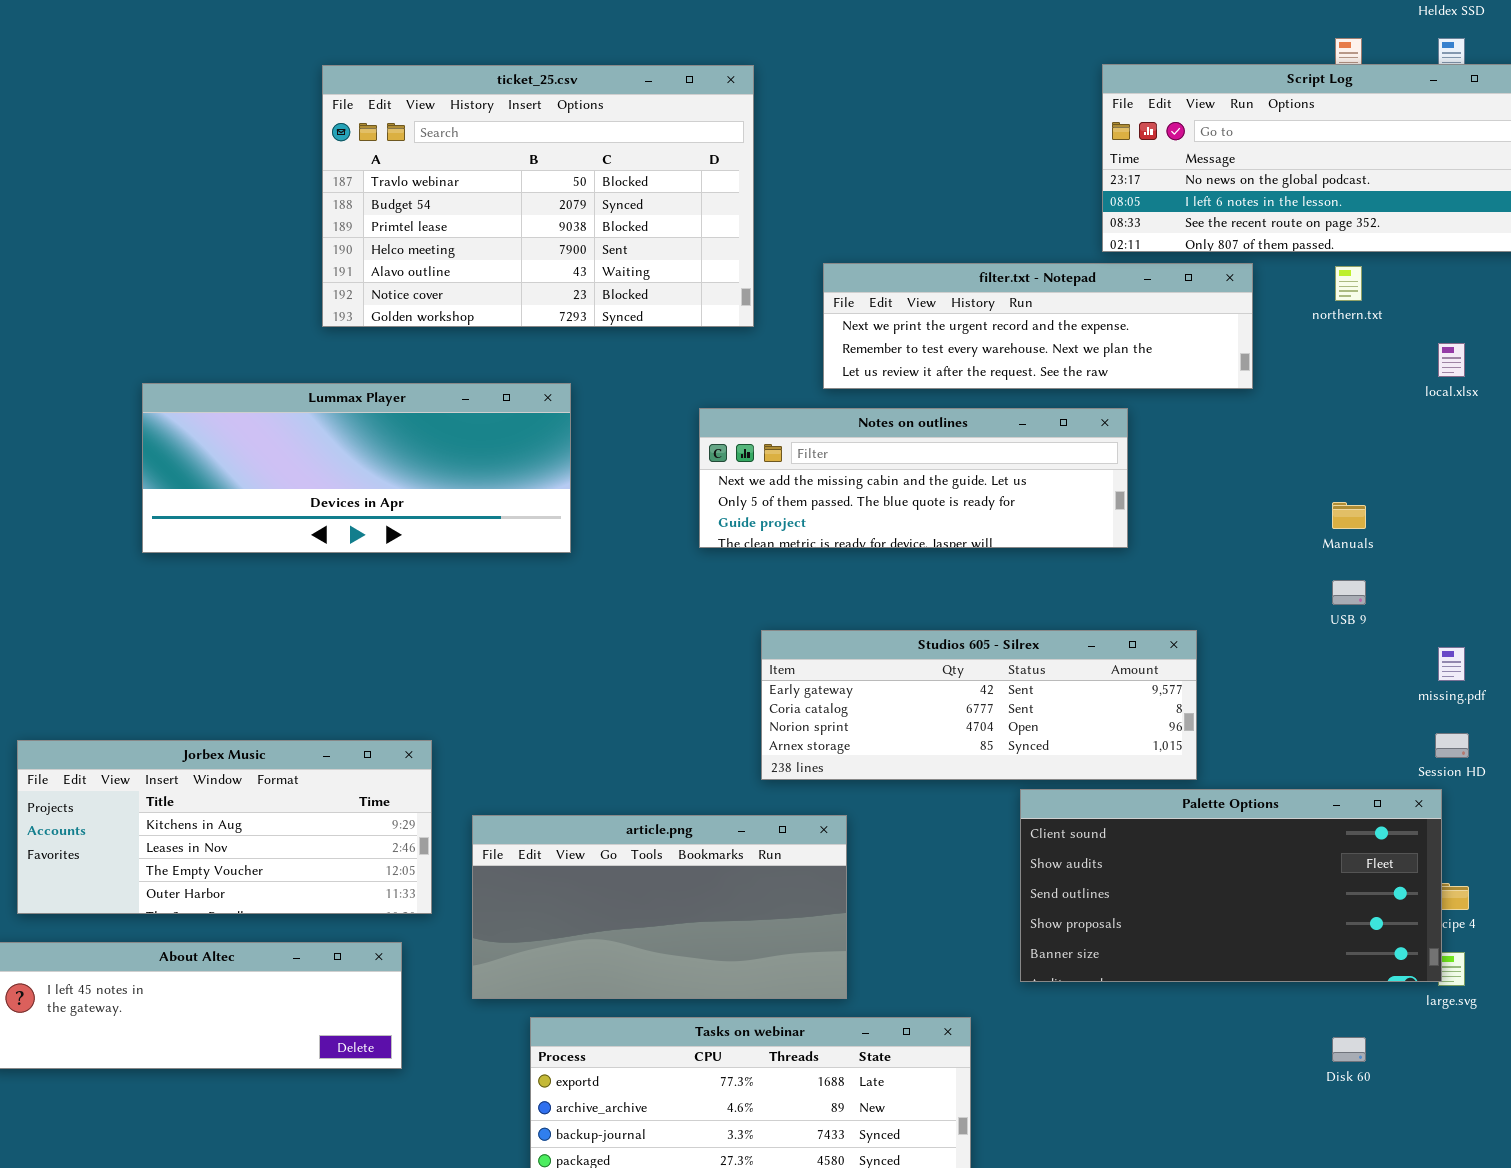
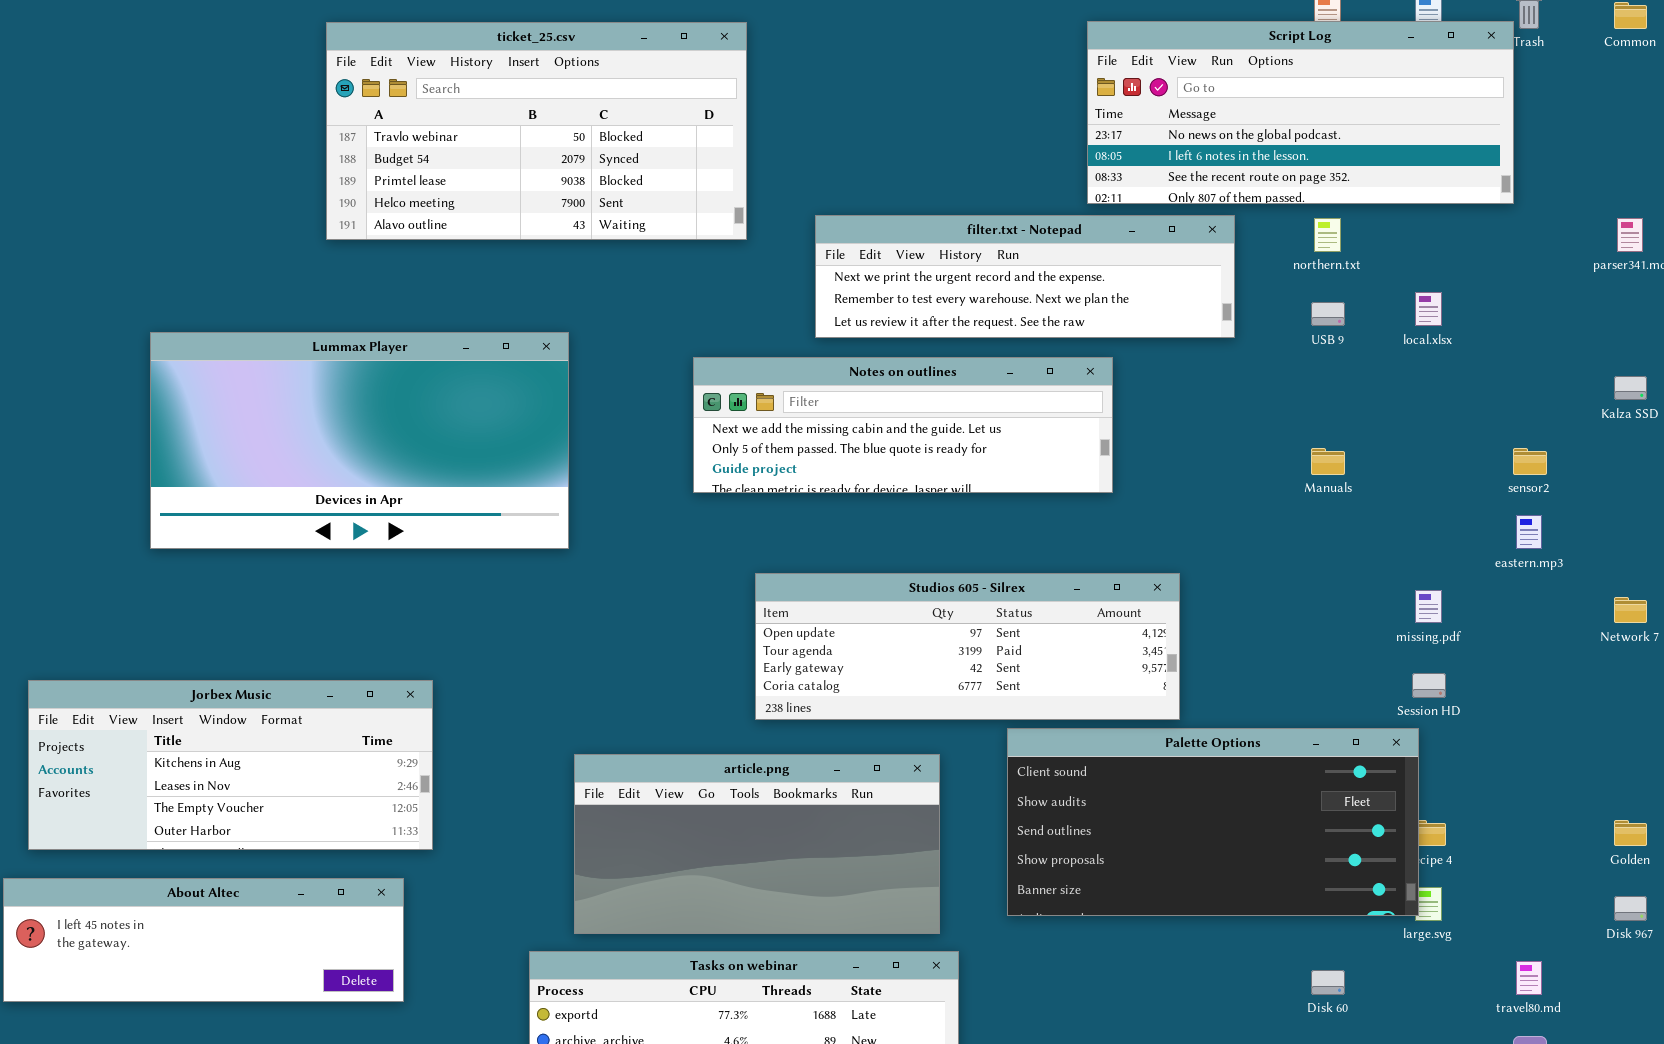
ticket_25.csv: [322,65,754,327] -> [326,22,747,240], resized
Lummax Player: [142,383,571,553] -> [150,332,569,549], resized
USB 9: [1332,580,1366,605] -> [1311,302,1345,326], moved
Studios 605 - Silrex: [761,630,1197,780] -> [755,573,1180,720], scrolled up 2 rows
article.png: [472,815,847,999] -> [574,754,940,934], moved

